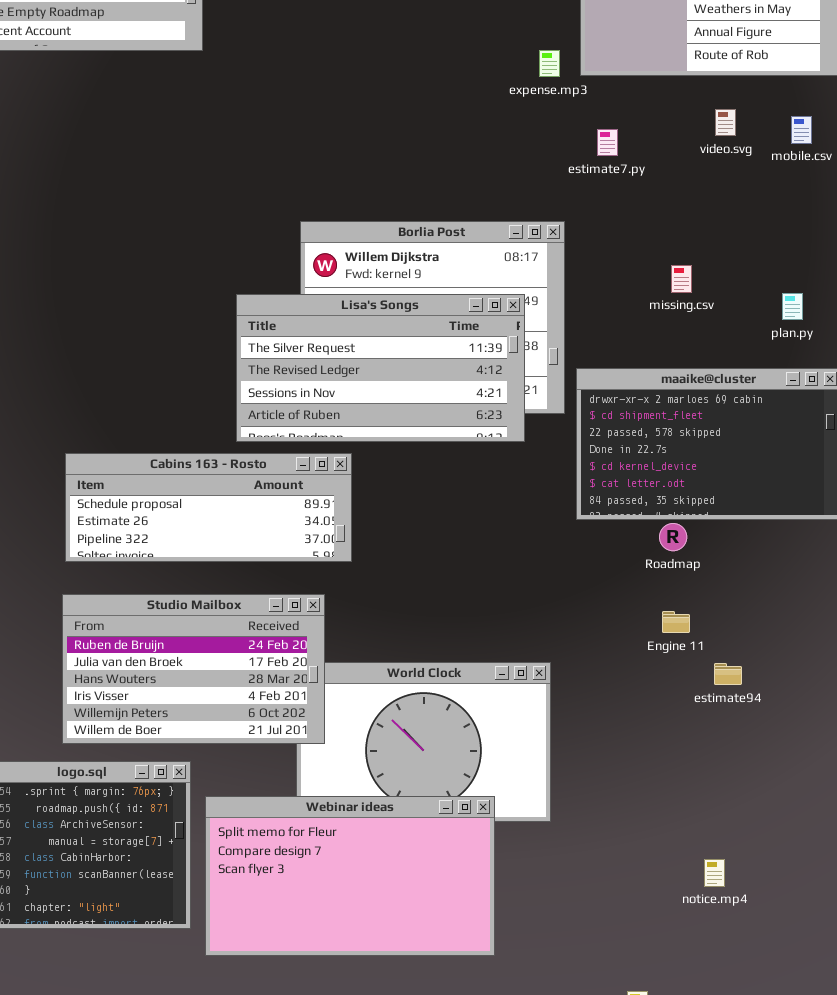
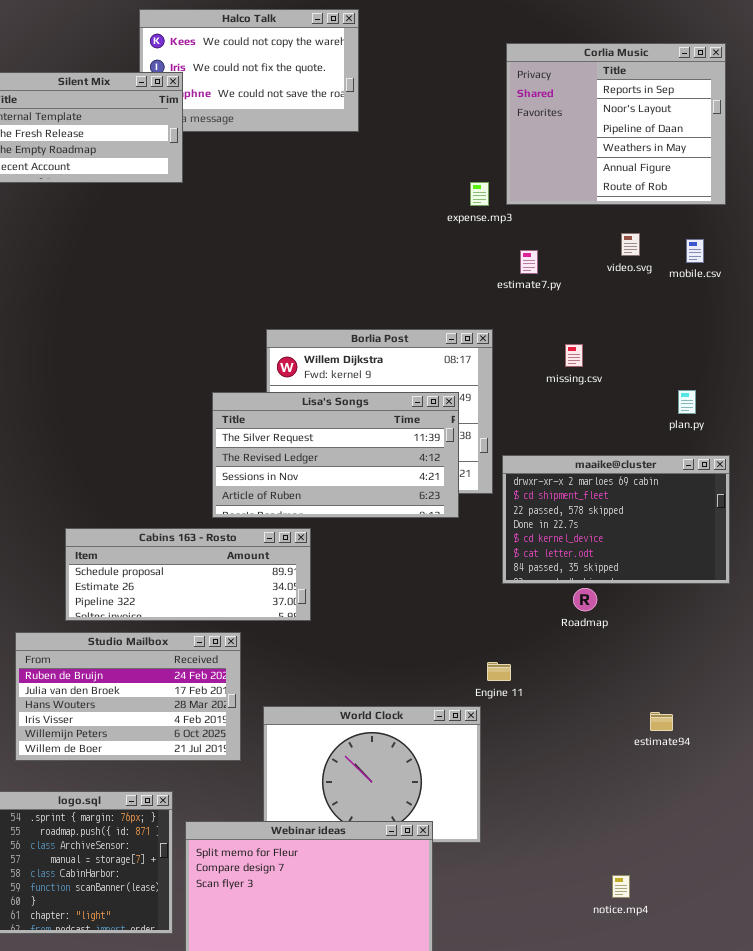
missing.csv: [671,265,692,293] -> [565,344,583,367], moved
Studio Mailbox: [62,594,325,744] -> [15,632,241,761], moved
Engine 11: [662,611,690,633] -> [487,662,511,681], moved
estimate94: [714,663,742,685] -> [650,712,673,731], moved

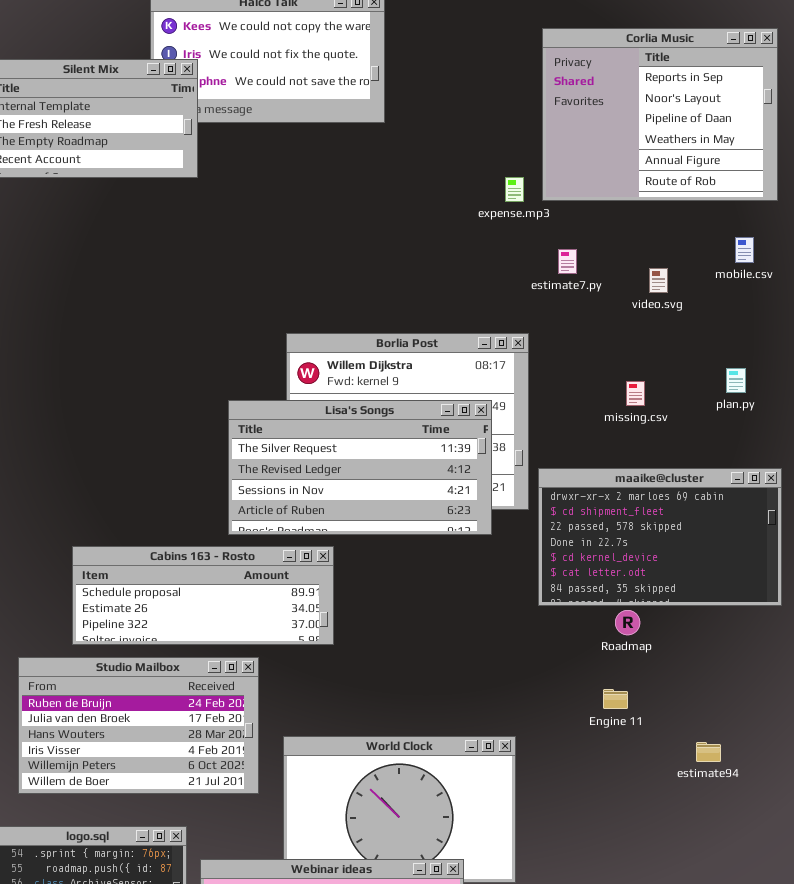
video.svg: [621,233,640,256] -> [649,268,668,293], moved
missing.csv: [565,344,583,367] -> [626,381,645,406], moved
plan.py: [678,390,696,414] -> [726,368,746,393], moved
Engine 11: [487,662,511,681] -> [603,689,628,709], moved

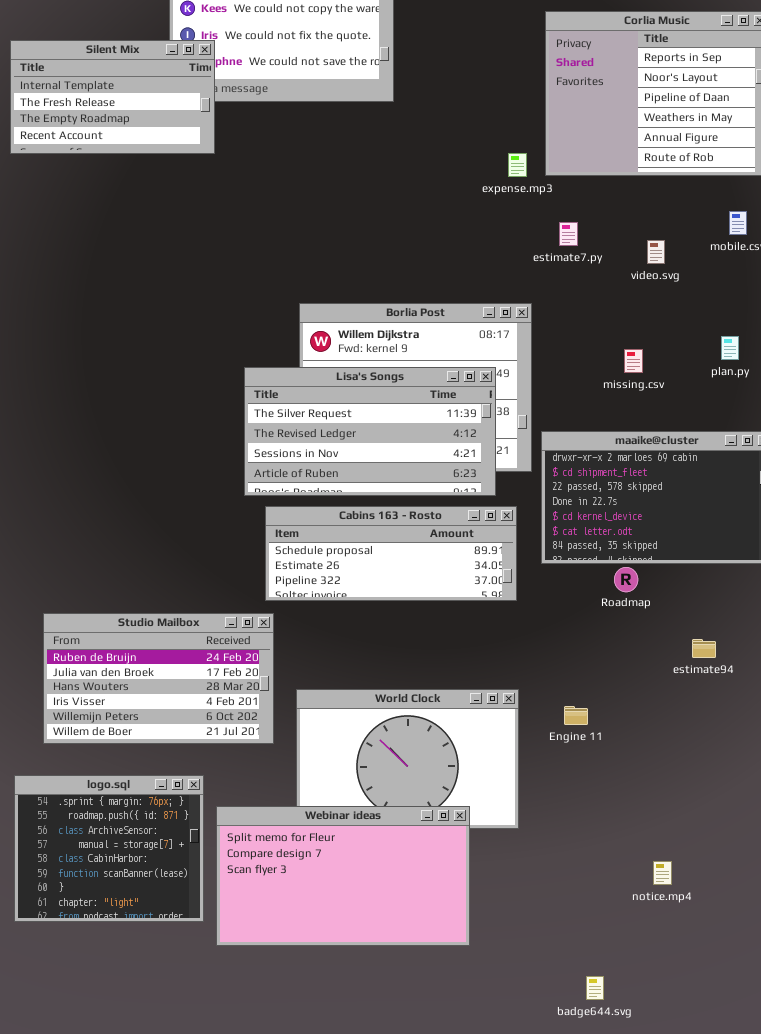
Cabins 163 - Rosto: [72,546,334,645] -> [265,506,517,601], moved
Engine 11: [603,689,628,709] -> [564,706,588,725], moved
estimate94: [696,742,721,762] -> [692,639,716,658], moved

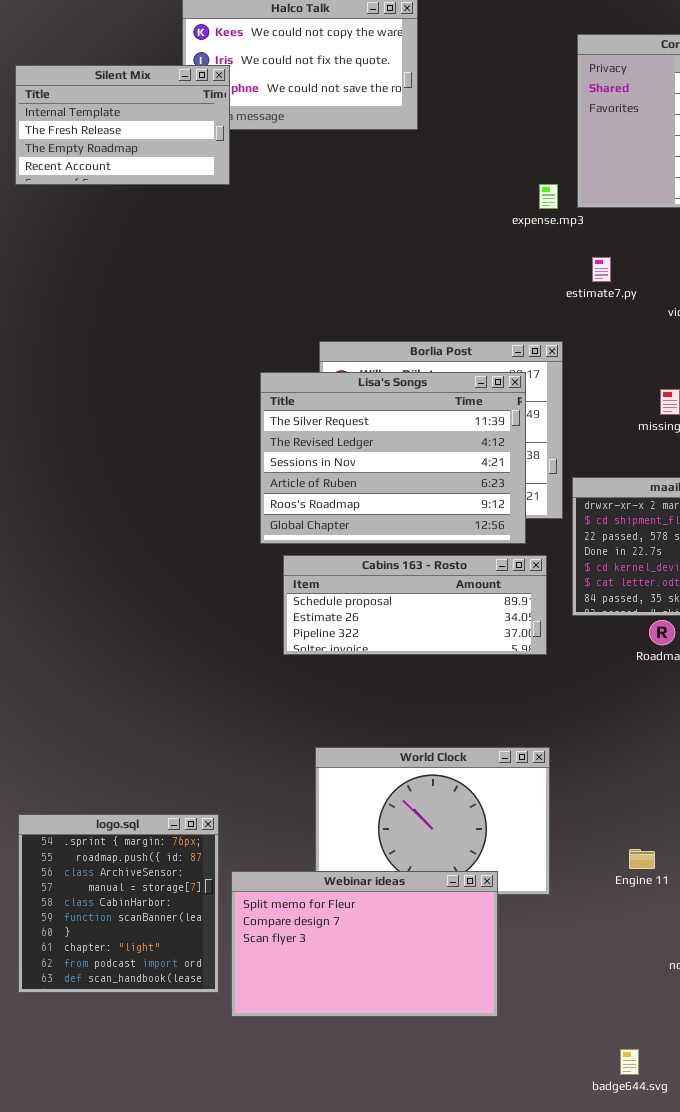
Lisa's Songs: [244,367,496,496] -> [260,372,526,544], resized
Studio Mailbox: [43,613,274,744] -> none, closed
Engine 11: [564,706,588,725] -> [629,849,655,869], moved
logo.sql: [14,775,204,922] -> [18,814,219,993], resized

